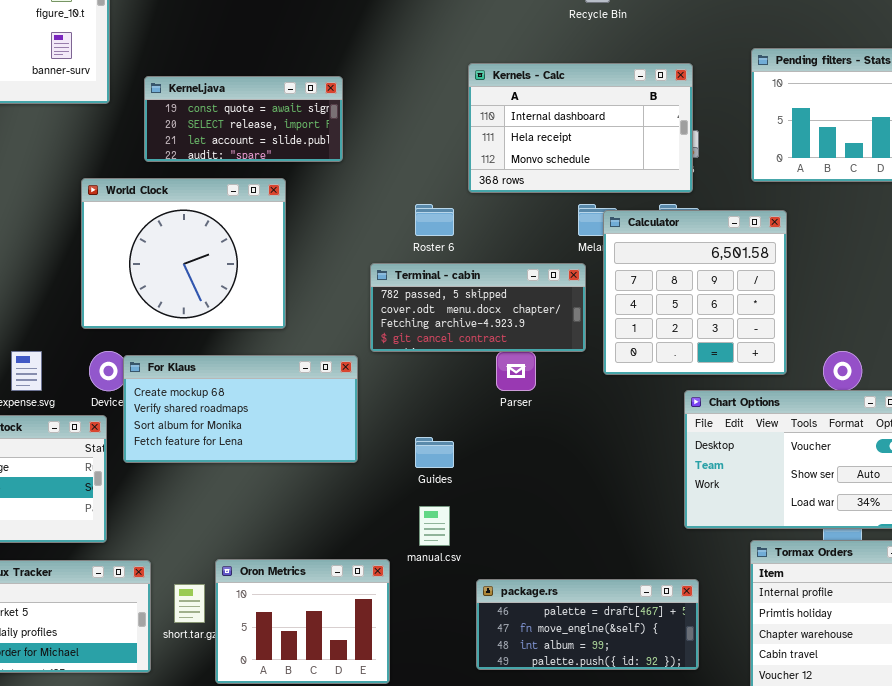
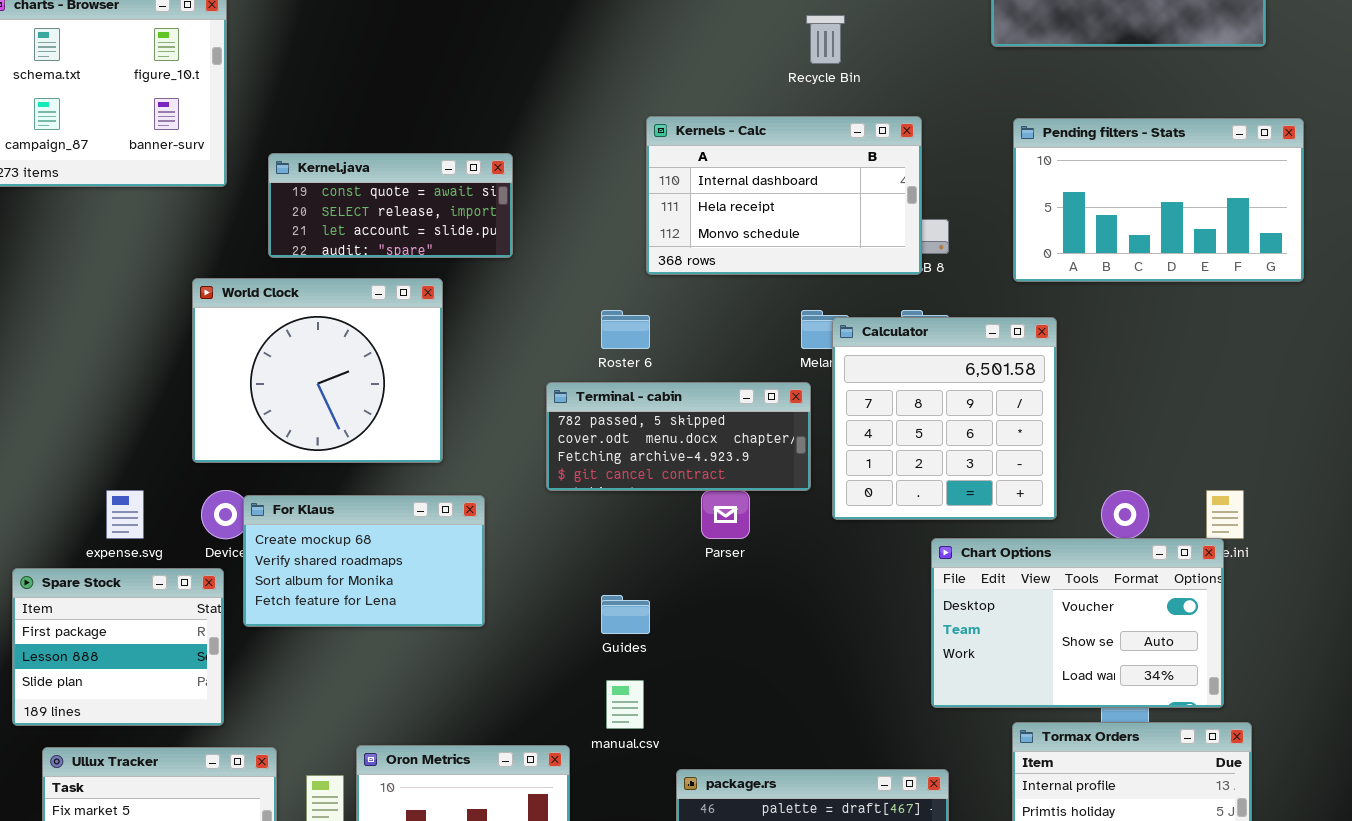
Kernels - Calc: [468,63,693,193] -> [646,116,922,275], moved
For Klaus: [123,355,358,463] -> [243,495,485,627], resized

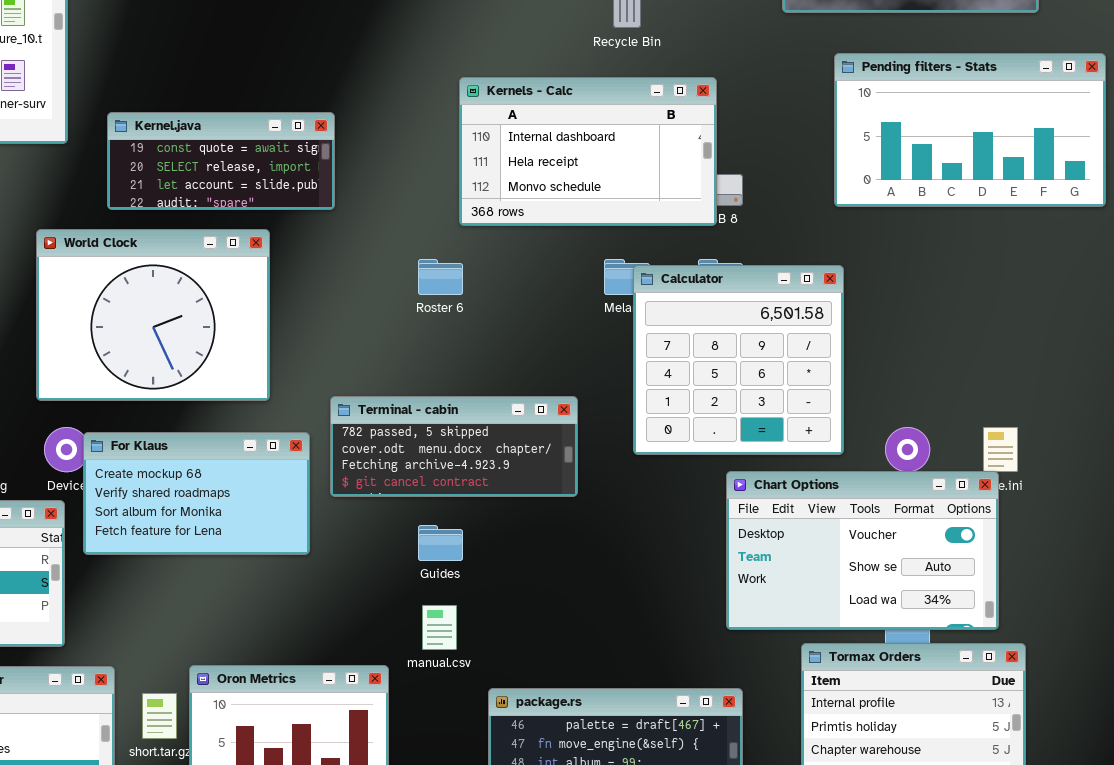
Pending filters - Stats: [1013,118,1304,282] -> [834,53,1106,207], moved
Terminal - cabin: [546,382,811,491] -> [330,396,578,497], moved

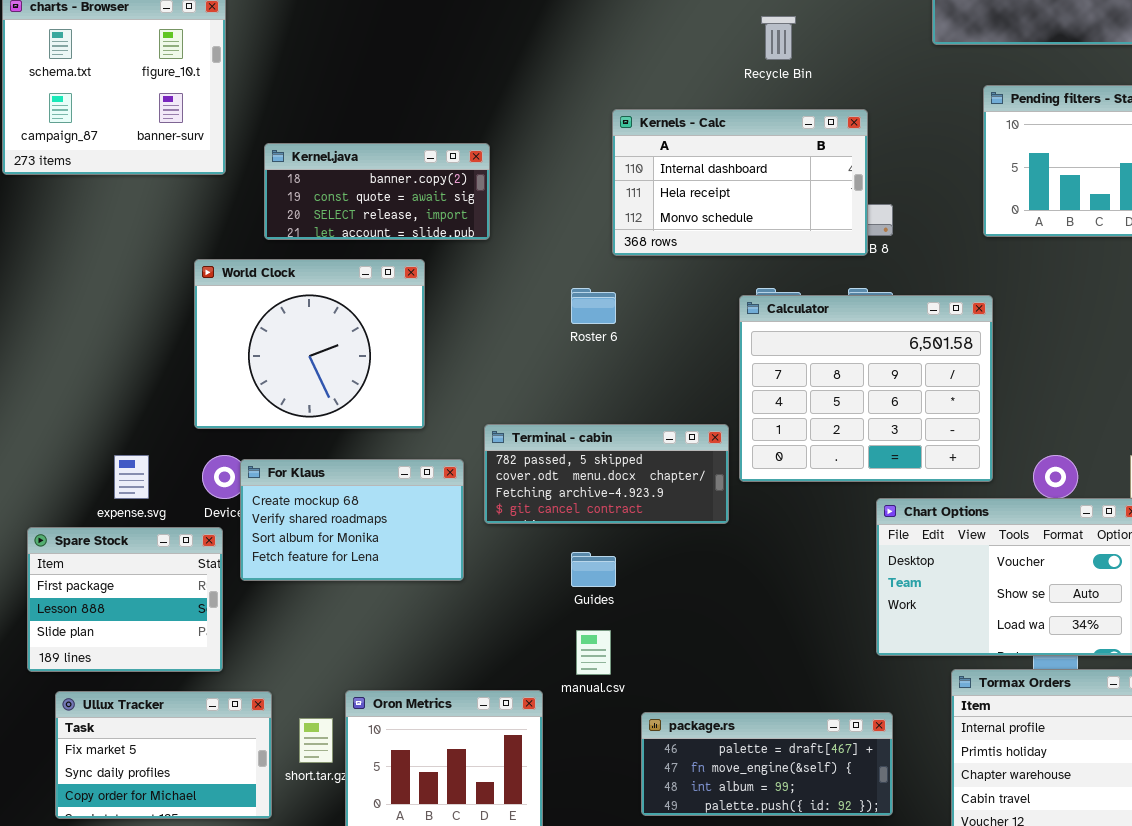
Kernel.java: [107,112,335,210] -> [264,143,490,240], scrolled up 1 row
Calculator: [633,265,844,455] -> [739,295,993,482], resized

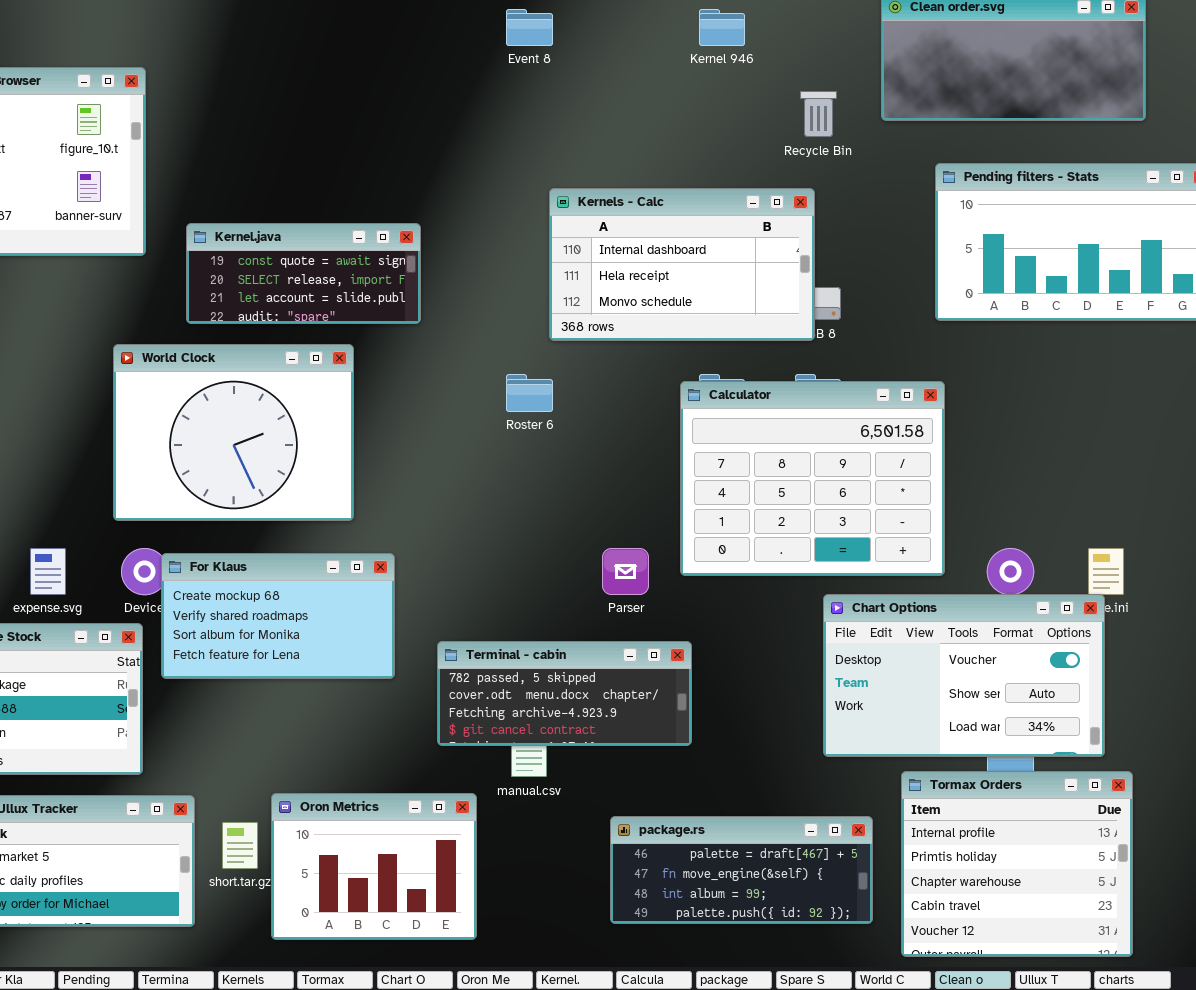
Recycle Bin: [761,16,796,60] -> [800,91,837,137], moved
Kernel.java: [264,143,490,240] -> [186,223,421,324], scrolled down 1 row
Terminal - cabin: [484,424,729,524] -> [437,641,692,746], moved
package.rs: [641,712,893,816] -> [610,816,873,924], moved

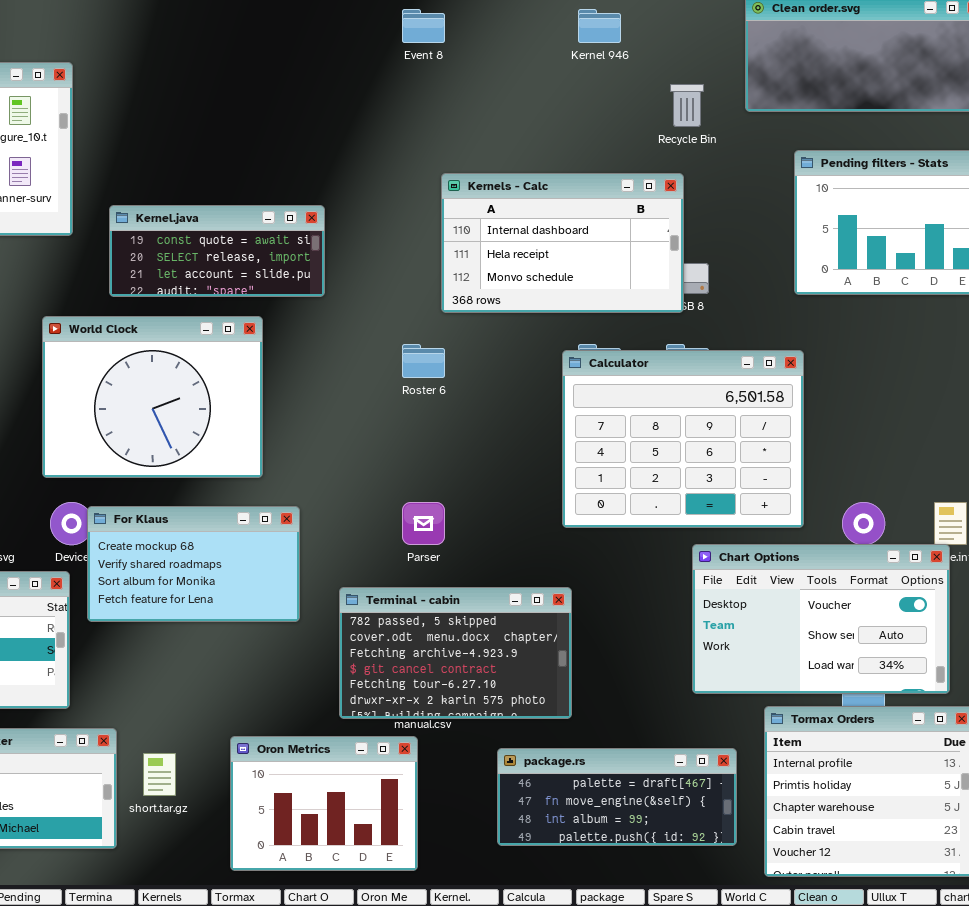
Parser: [602,548,649,595] -> [402,502,445,545], moved
Terminal - cabin: [437,641,692,746] -> [339,587,572,719], resized
Oron Metrics: [271,793,477,940] -> [230,736,418,871], moved

